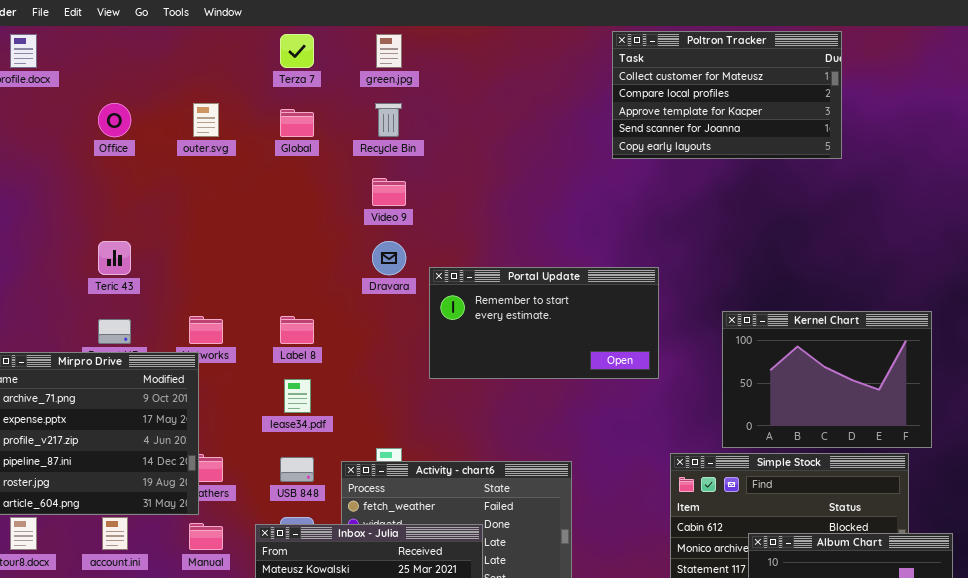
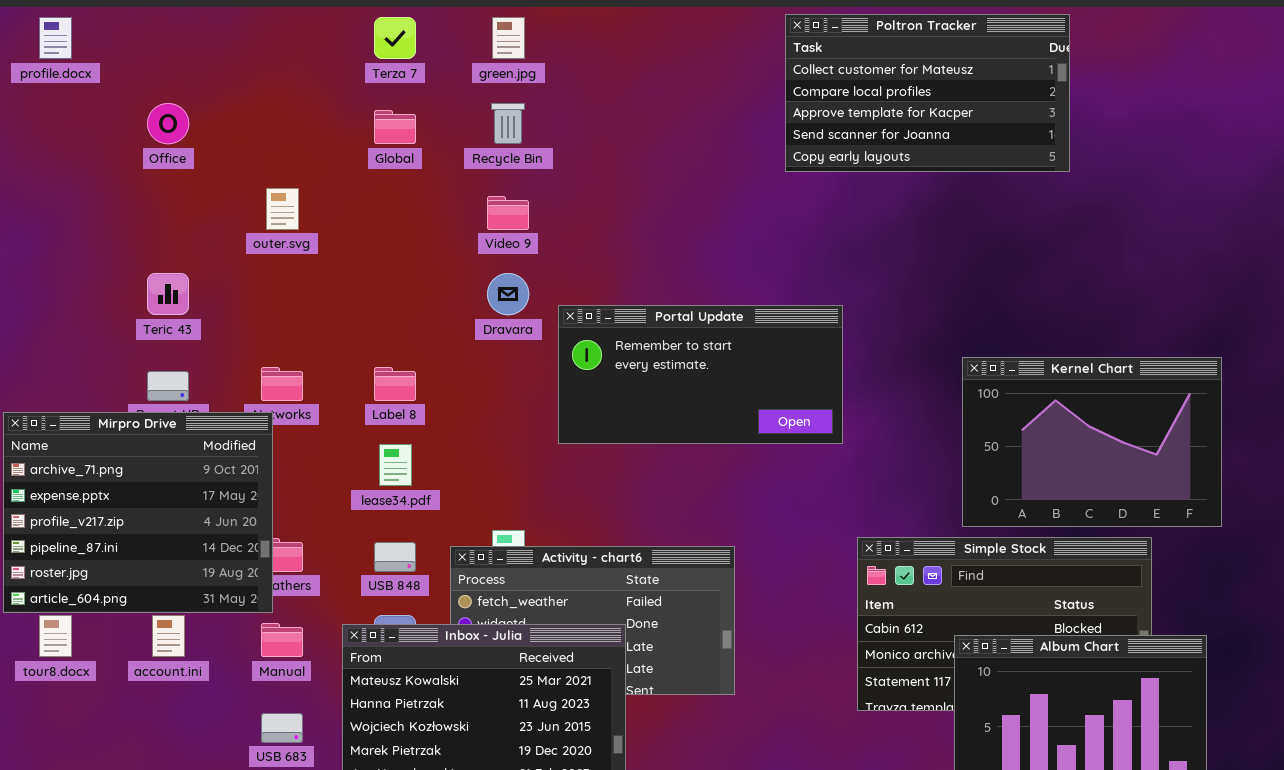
outer.svg: [193,103,219,137] -> [266,188,299,230], moved
Kernel Chart: [722,311,932,448] -> [962,357,1222,527], moved

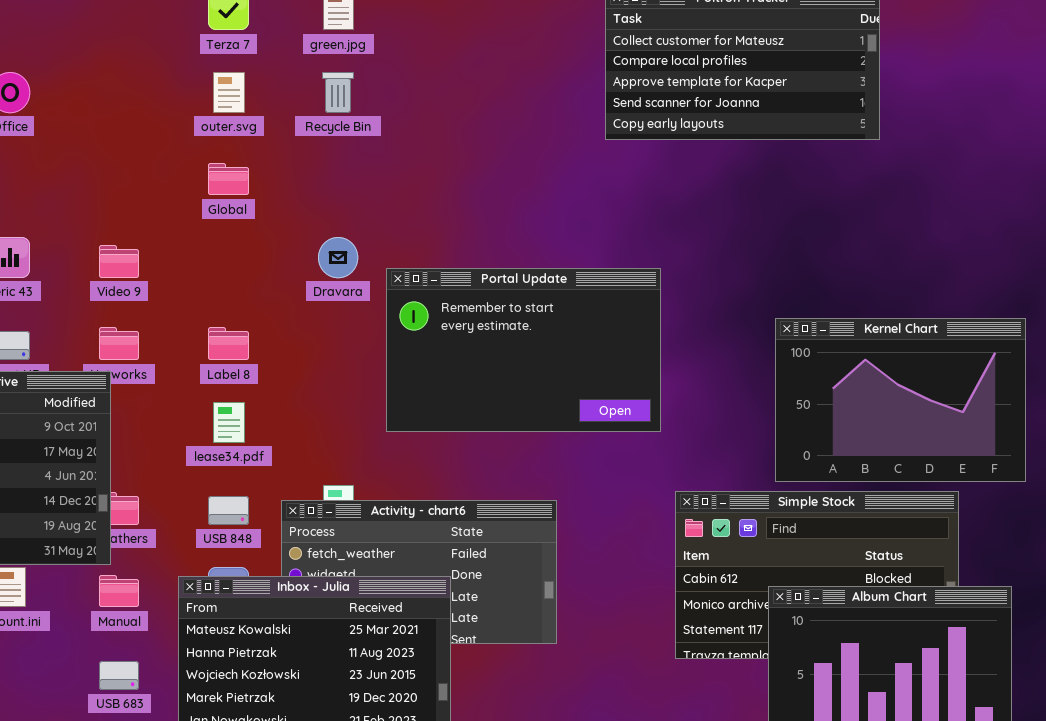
Global: [374,110,416,144] -> [208,163,249,195], moved
outer.svg: [266,188,299,230] -> [213,72,245,113], moved
Video 9: [487,196,529,230] -> [99,245,139,278], moved
Portal Update: [558,305,843,444] -> [386,268,661,432], resized

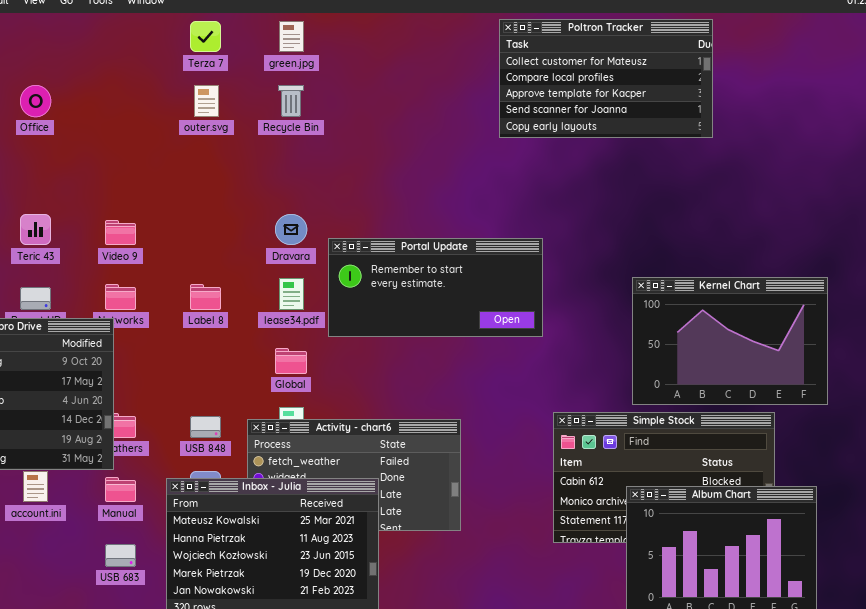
Global: [208,163,249,195] -> [275,348,307,374], moved
Portal Update: [386,268,661,432] -> [328,238,543,337], resized
lease34.pdf: [213,402,245,443] -> [279,278,304,310], moved

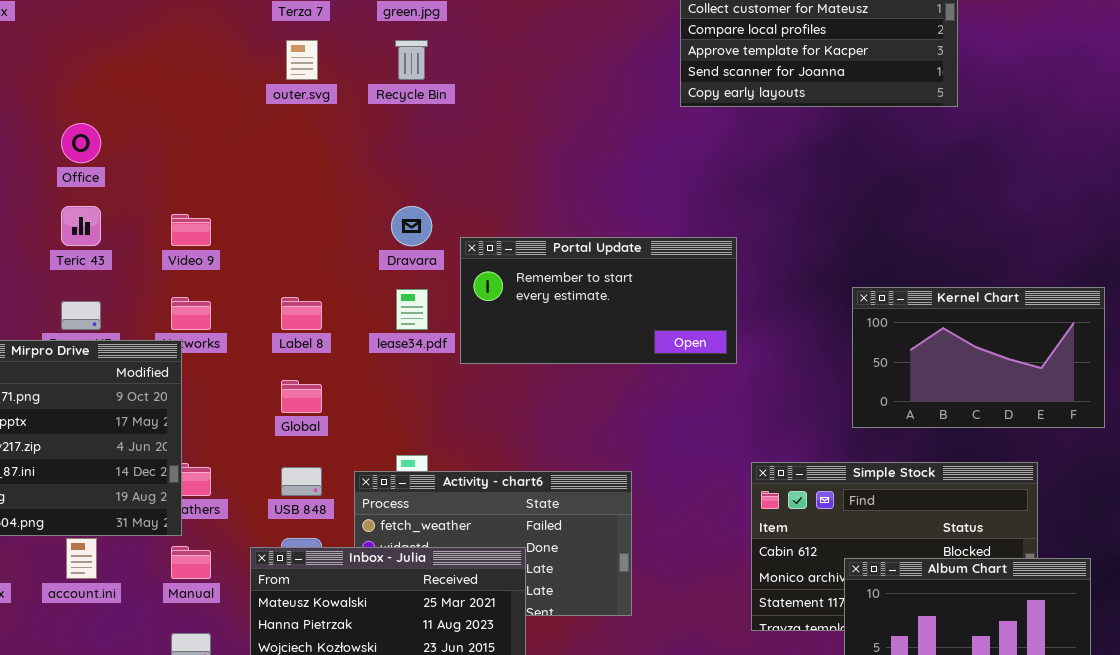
Office: [20,85,51,117] -> [61,123,101,163], moved
Kernel Chart: [632,277,828,405] -> [852,287,1105,428], resized
Global: [275,348,307,374] -> [281,380,322,413], moved

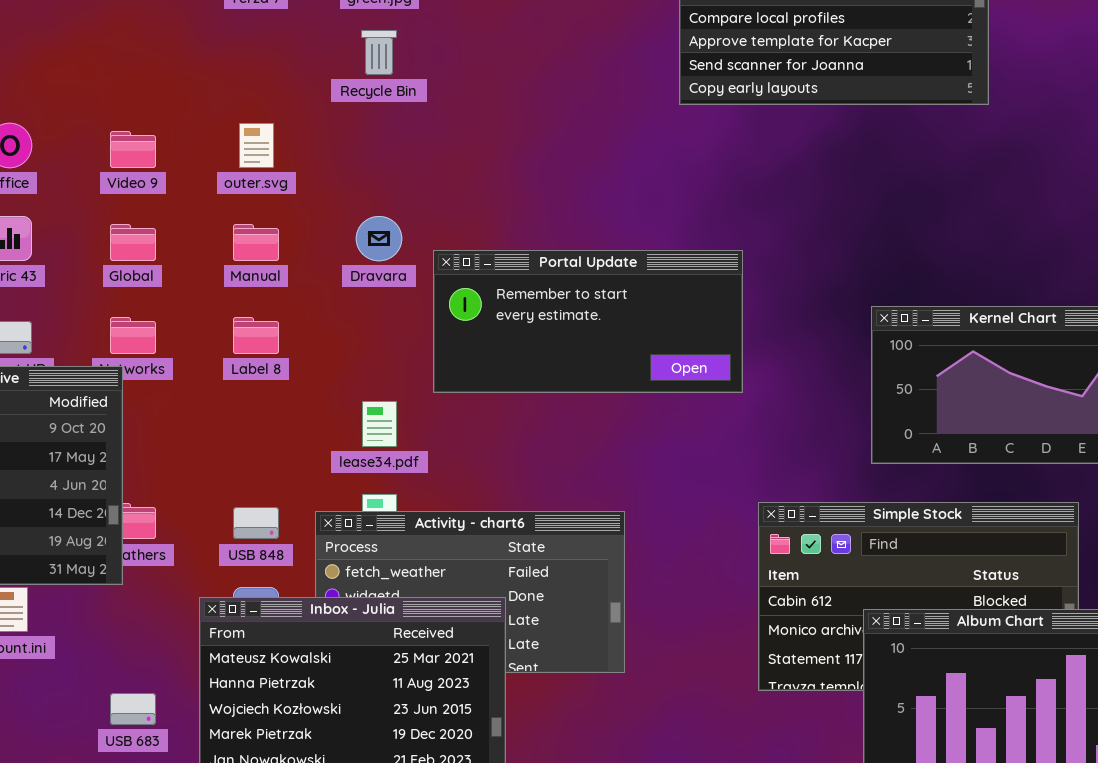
outer.svg: [286,40,318,80] -> [239,123,274,168], moved
Video 9: [171,214,211,246] -> [110,131,156,168], moved
lease34.pdf: [396,289,428,330] -> [362,401,397,447], moved
Global: [281,380,322,413] -> [110,224,156,261], moved
Manual: [171,546,211,579] -> [233,224,279,261], moved

